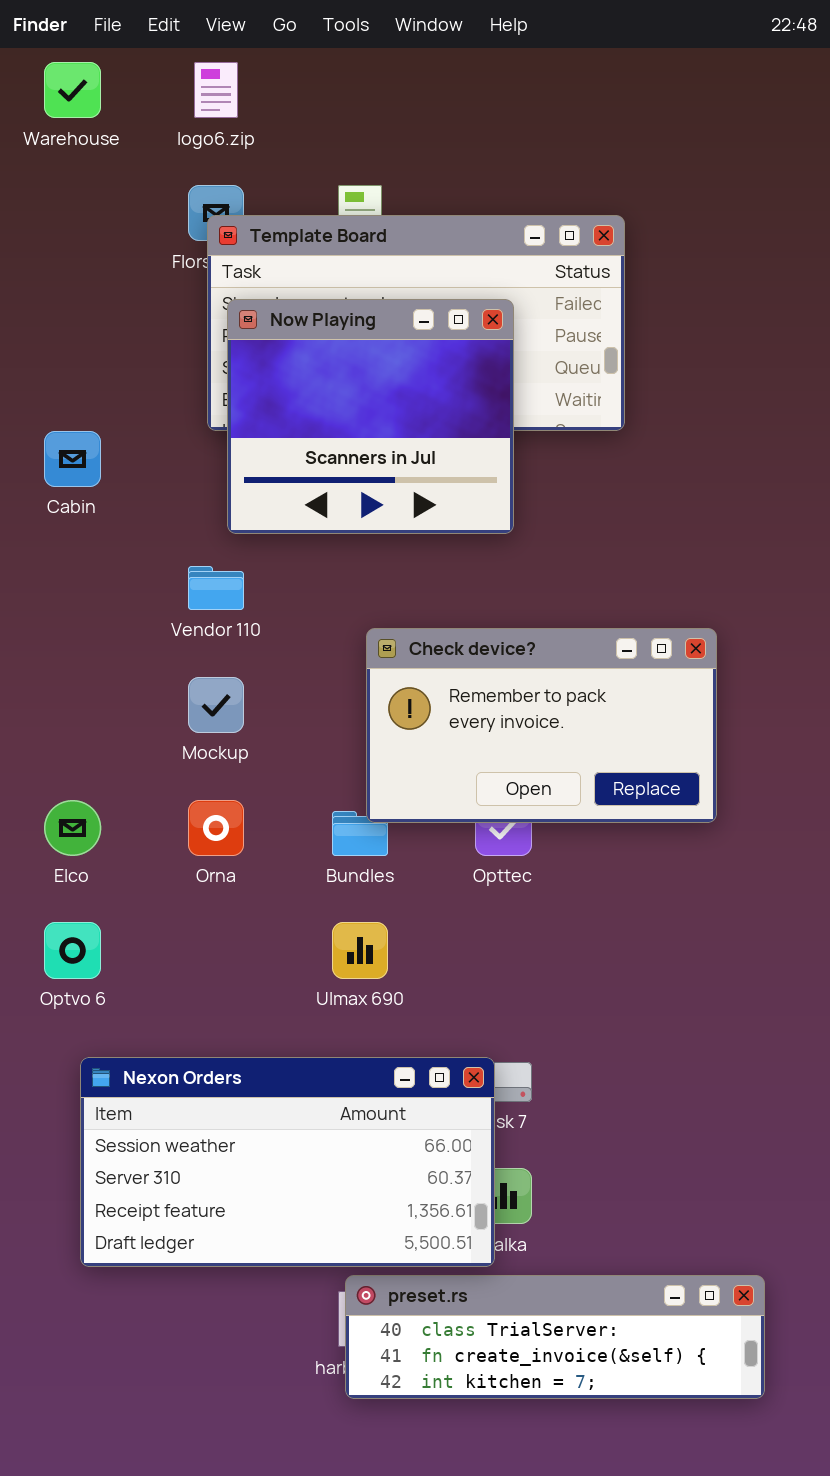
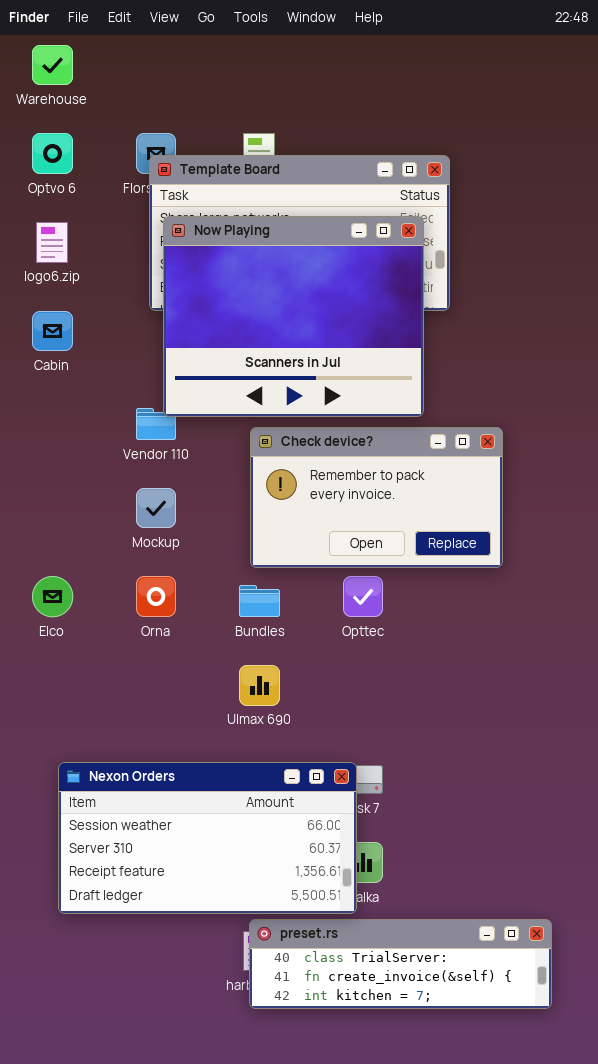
logo6.zip: [194,62,238,118] -> [36,222,68,263], moved
Now Playing: [227,299,514,534] -> [163,216,424,417], resized
Check device?: [366,628,717,823] -> [250,427,503,568], moved
Optvo 6: [44,922,101,979] -> [32,133,73,174], moved

